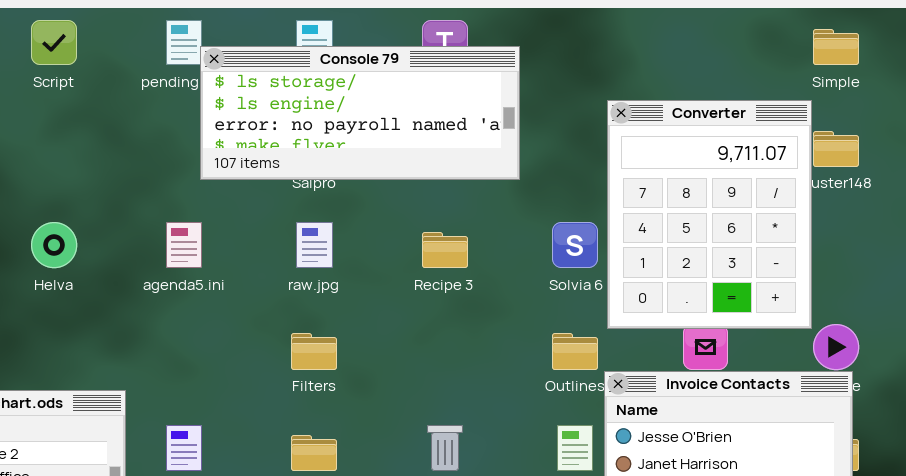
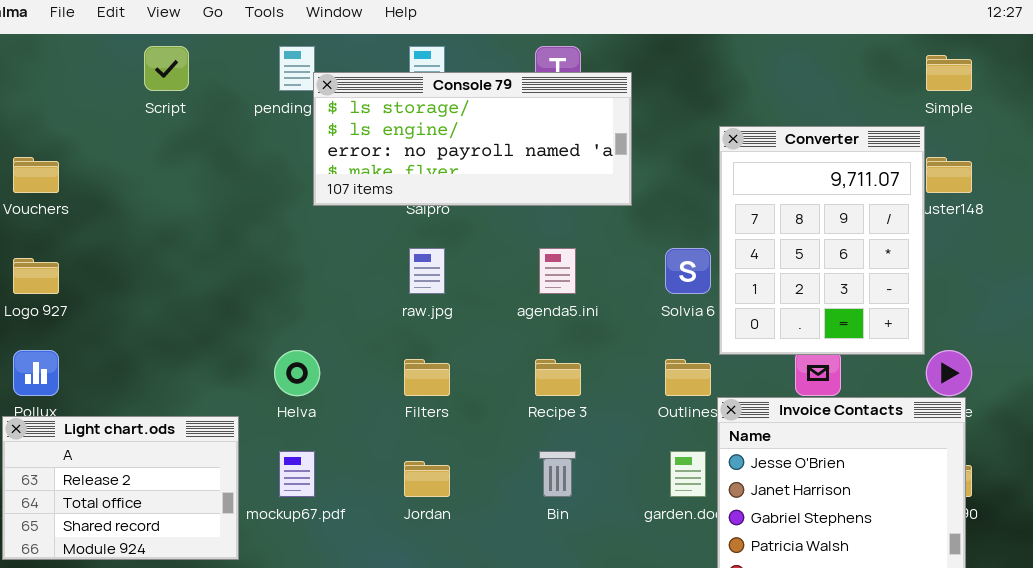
Helva: [31,222,77,268] -> [274,350,320,396], moved
agenda5.ini: [166,222,202,268] -> [539,248,576,294], moved
Recipe 3: [422,232,468,268] -> [535,359,581,396], moved

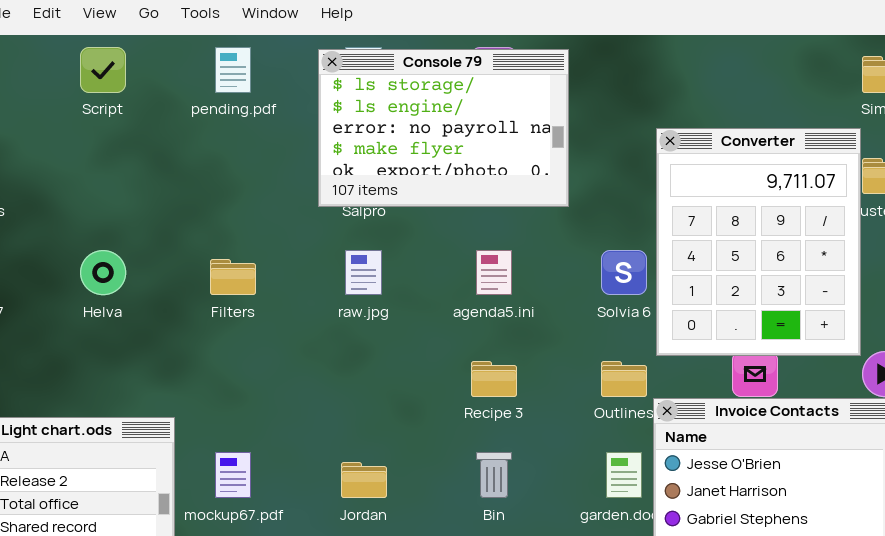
Console 79: [313,72,632,206] -> [318,49,569,207], resized
Helva: [274,350,320,396] -> [80,250,126,295], moved
Filters: [404,359,450,396] -> [210,259,256,295], moved

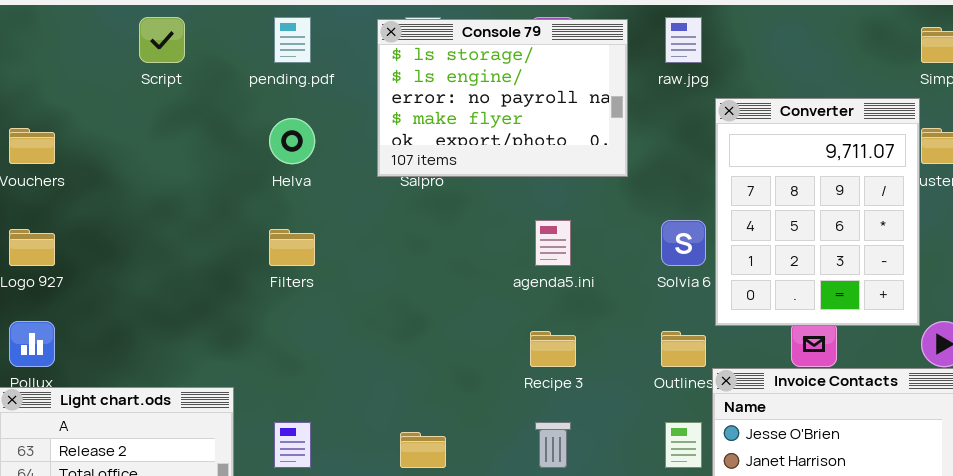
Helva: [80,250,126,295] -> [269,118,315,164], moved
raw.jpg: [345,250,382,295] -> [665,17,702,63], moved

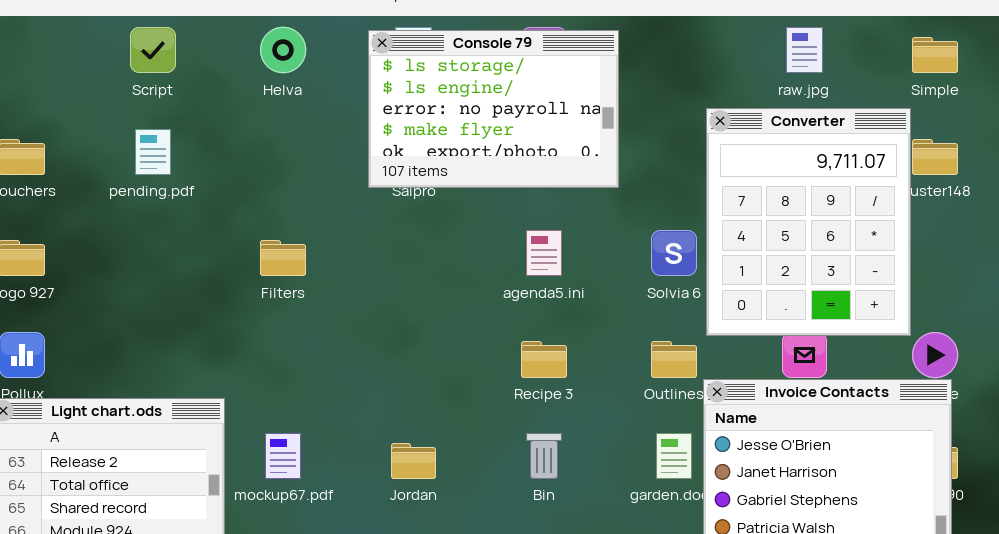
pending.pdf: [274,17,311,63] -> [135,129,171,175], moved
raw.jpg: [665,17,702,63] -> [786,27,823,73], moved
Helva: [269,118,315,164] -> [260,27,306,73], moved

